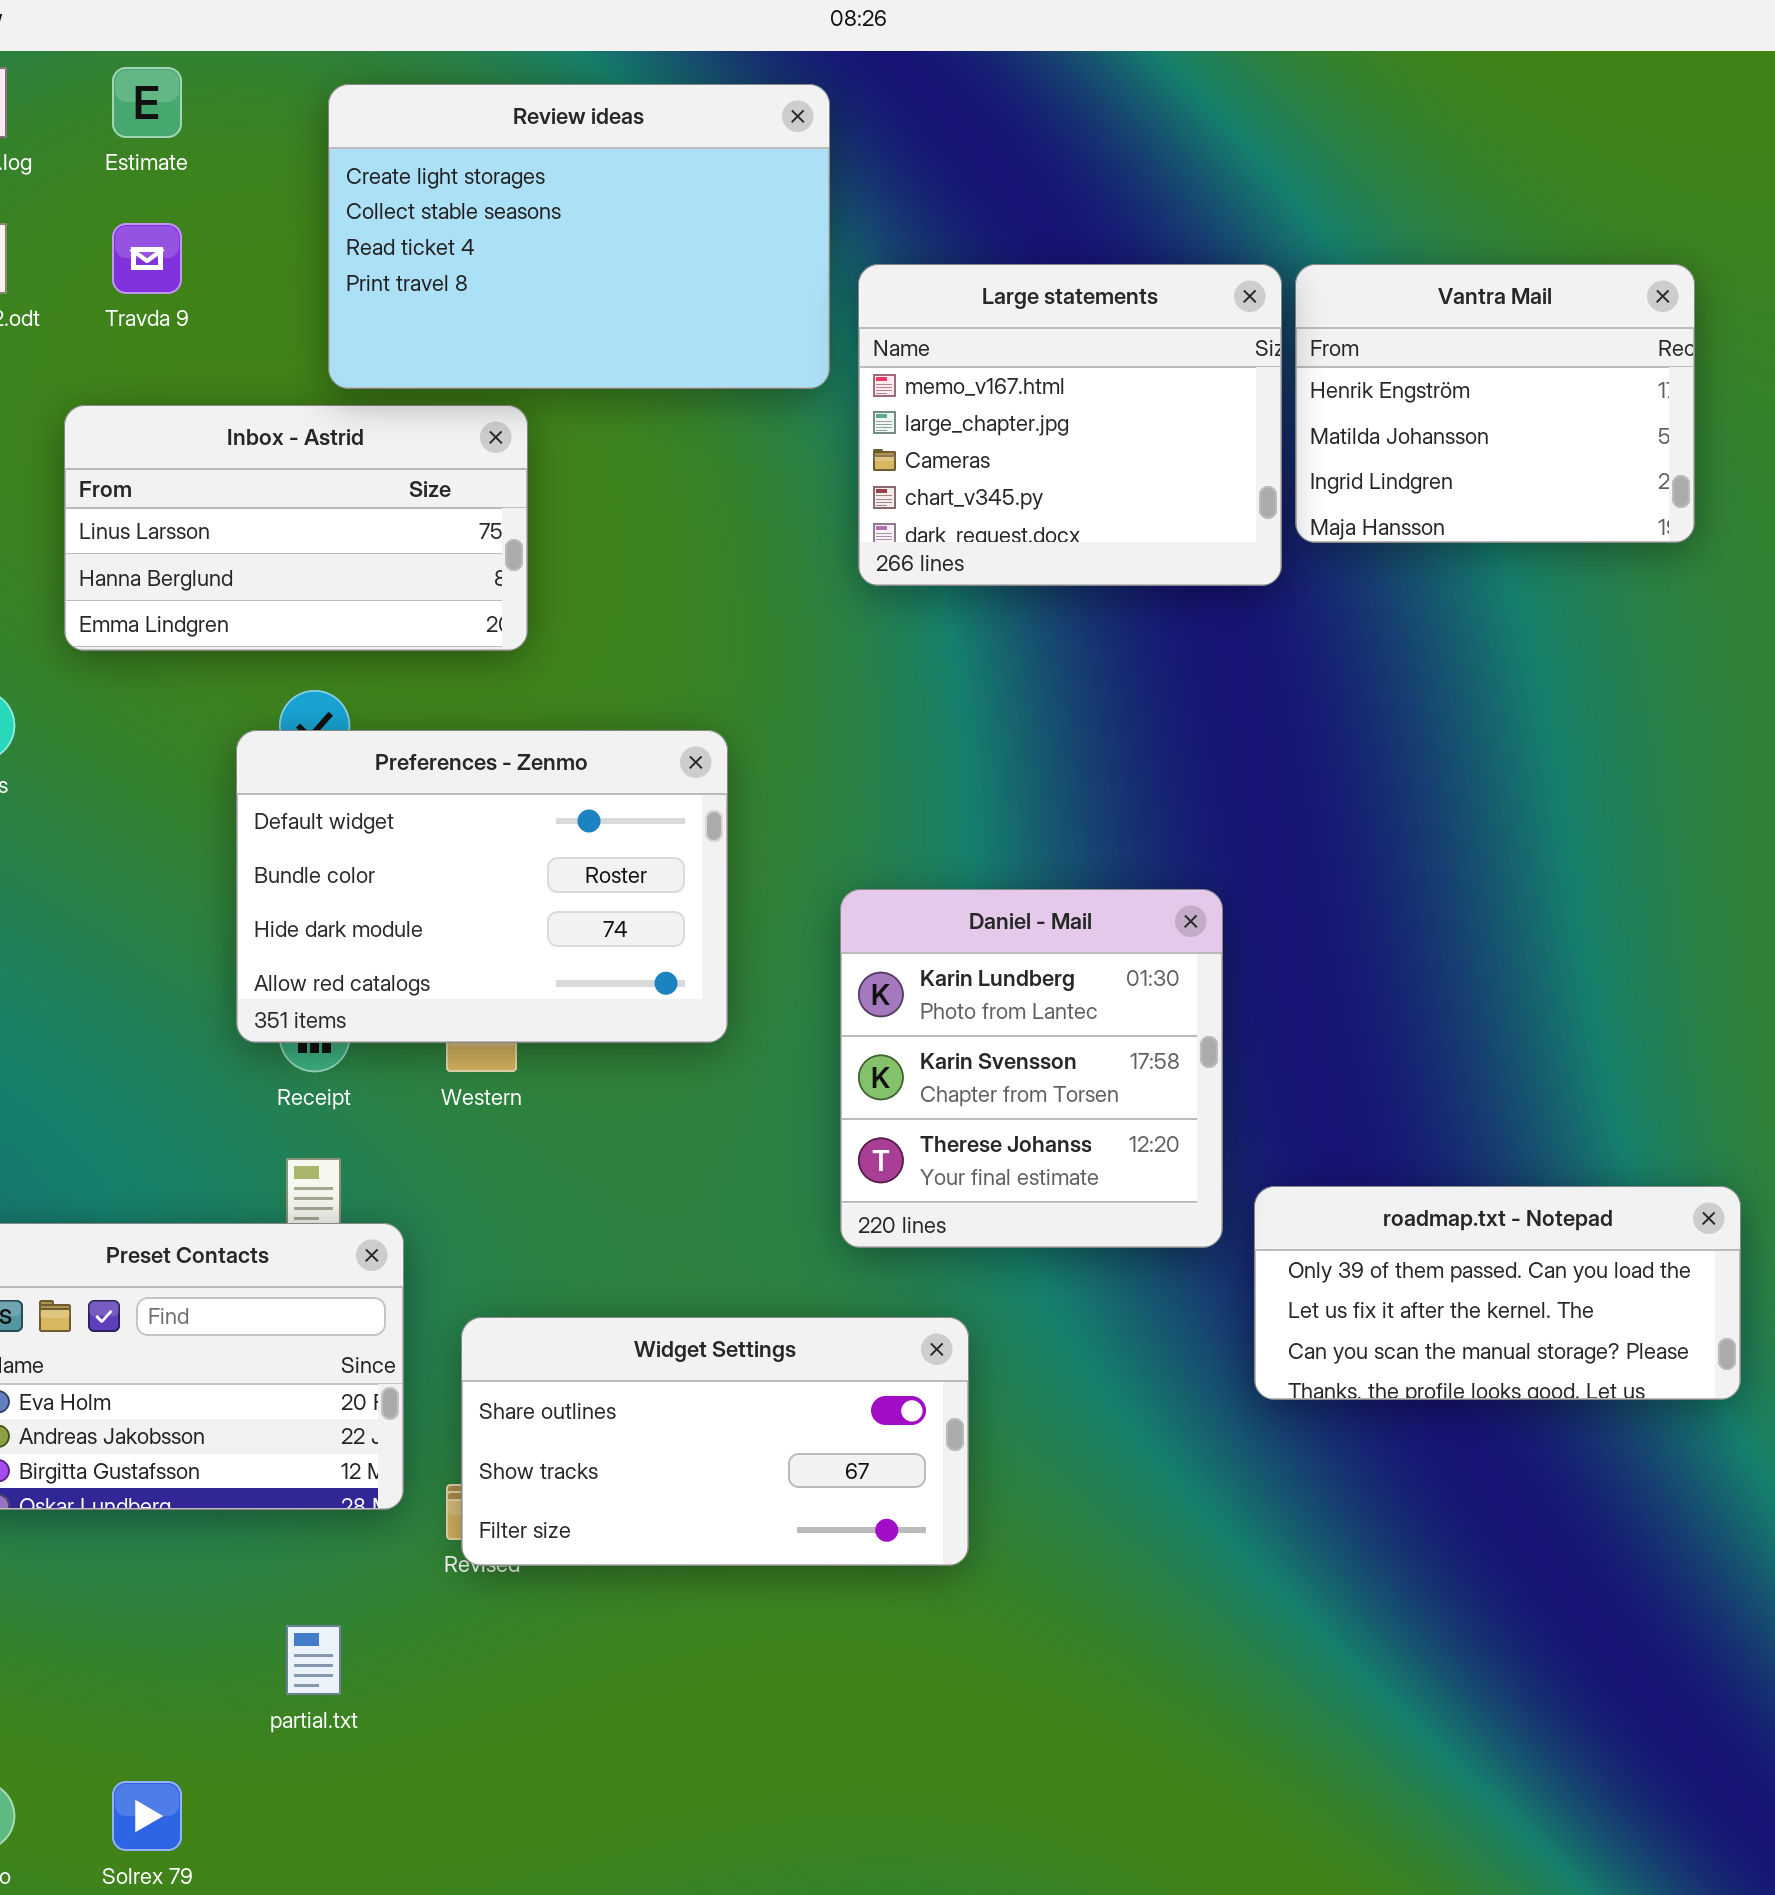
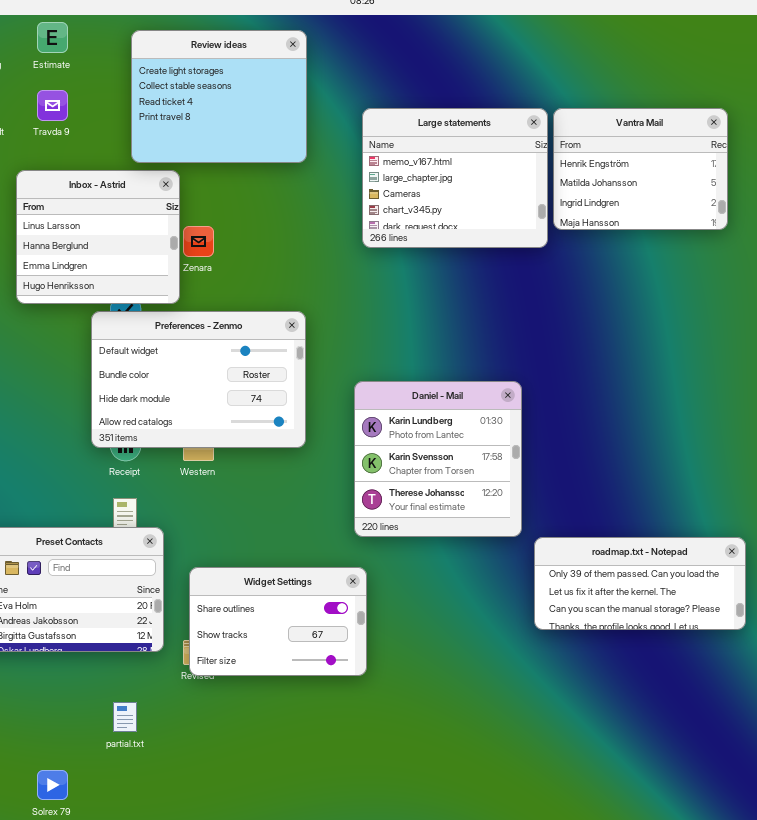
Review ideas: [328,84,830,389] -> [131,30,307,163], resized
Inbox - Astrid: [64,405,528,651] -> [16,170,180,304], resized
roadmap.txt - Notepad: [1254,1186,1741,1400] -> [534,537,746,630], moved
Widget Settings: [461,1317,969,1566] -> [189,567,367,676], resized

